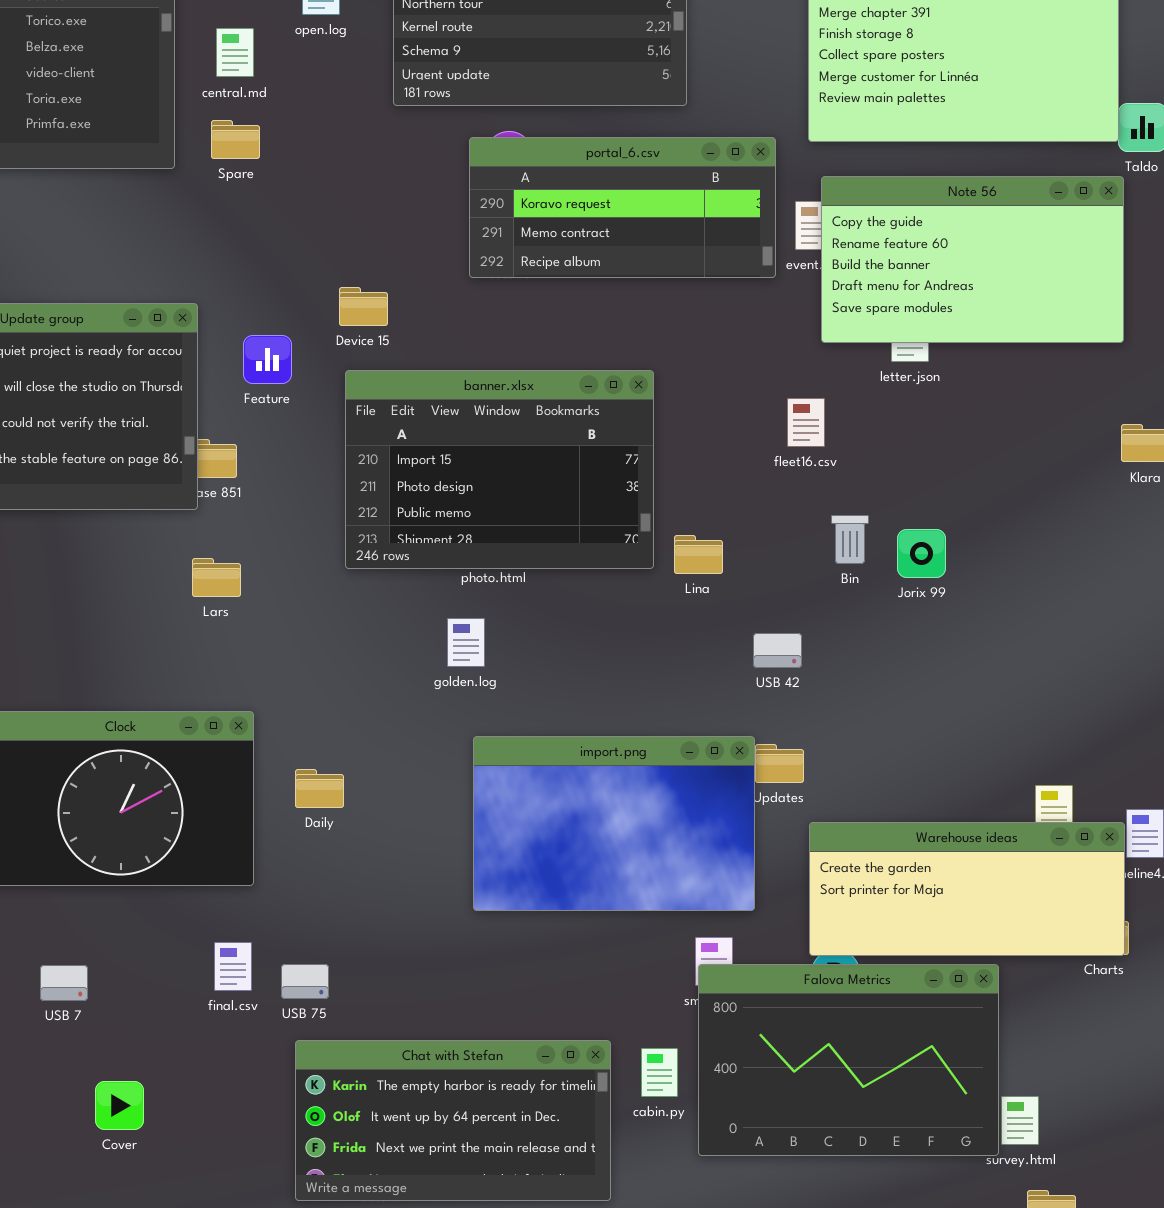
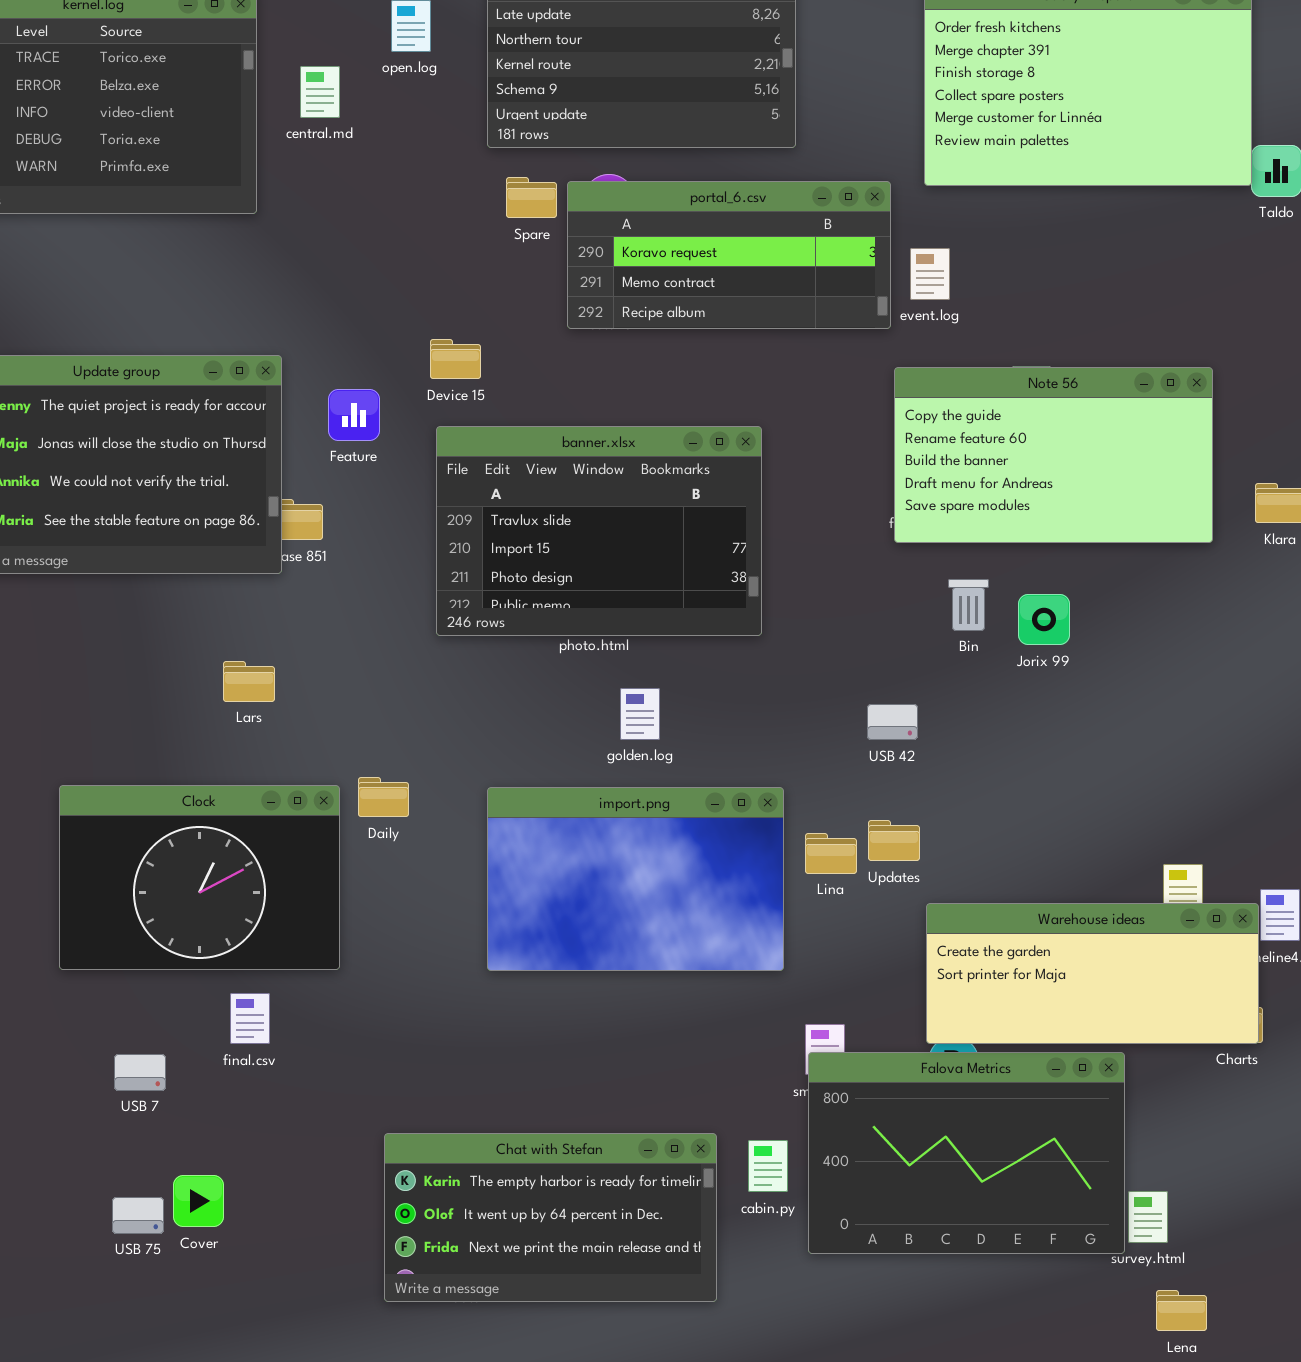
Spare: [211,120,260,159] -> [506,177,557,218], moved
Note 56: [821,176,1124,343] -> [894,367,1213,543], moved
banner.xlsx: [345,370,654,569] -> [436,426,762,636], scrolled up 1 row
Lina: [674,535,723,574] -> [805,833,857,874], moved
Lars: [192,558,241,597] -> [223,661,275,702], moved
golden.log: [447,618,485,667] -> [620,688,660,740], moved
import.png: [473,736,755,911] -> [487,787,784,971], moved
Daily: [295,769,344,808] -> [358,777,409,817], moved
final.csv: [214,942,252,991] -> [230,993,270,1044], moved
USB 75: [281,964,329,999] -> [112,1197,164,1234], moved

